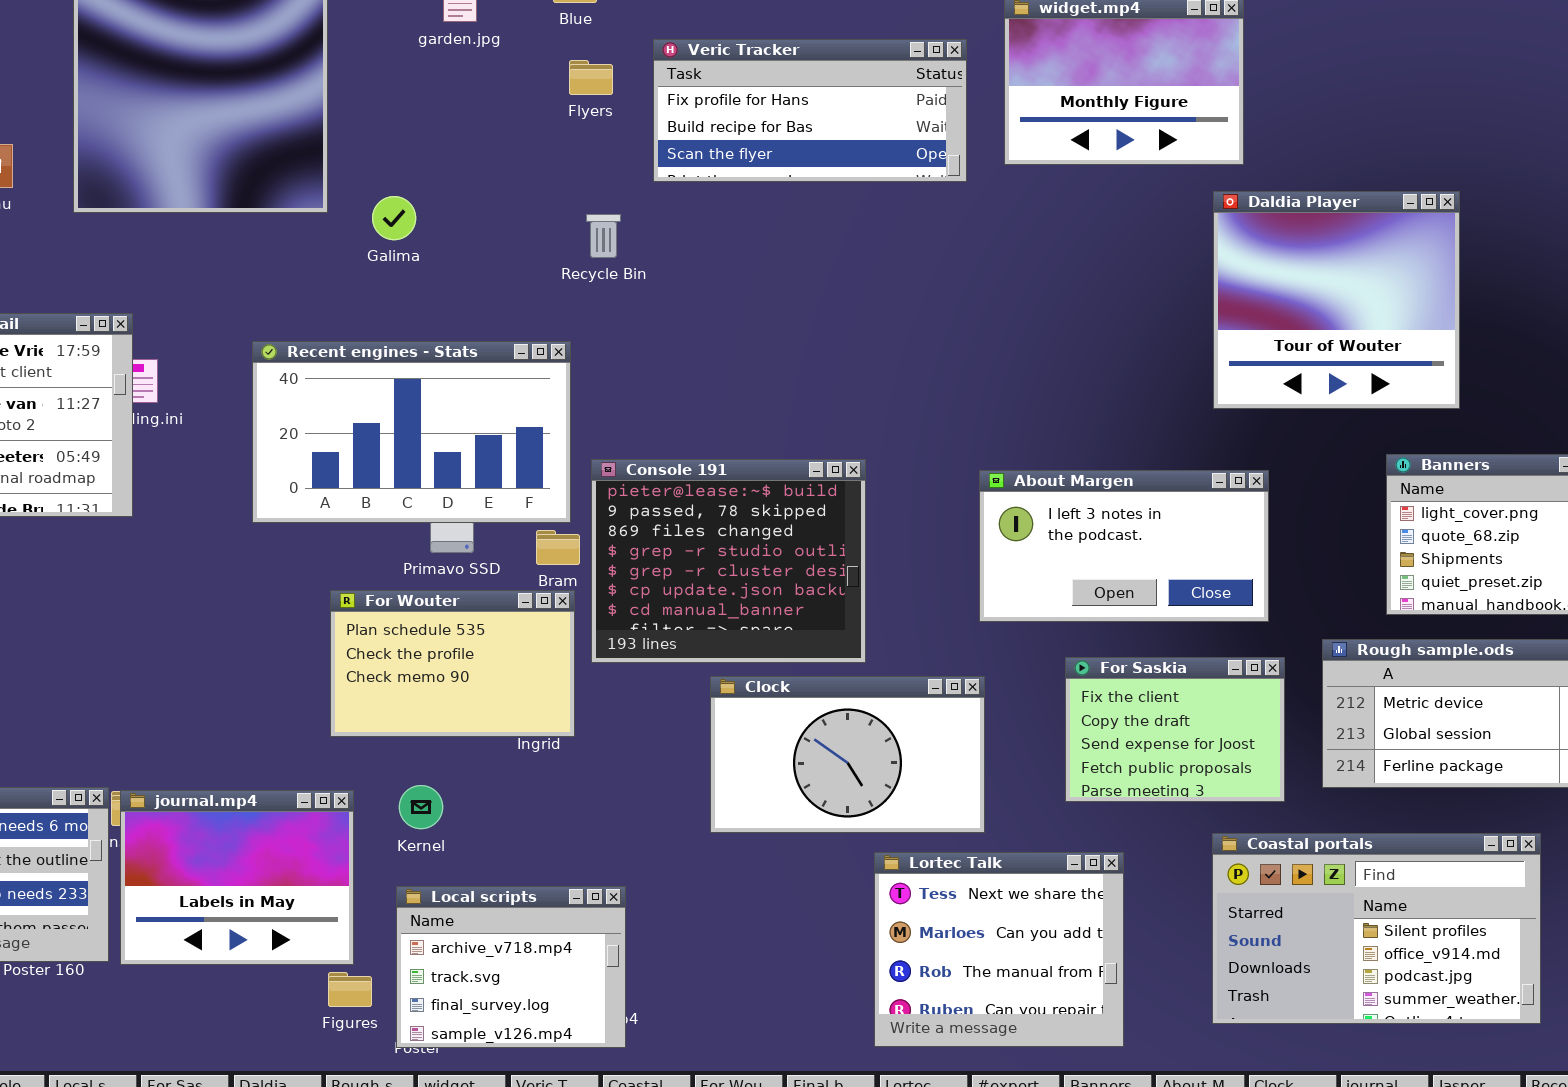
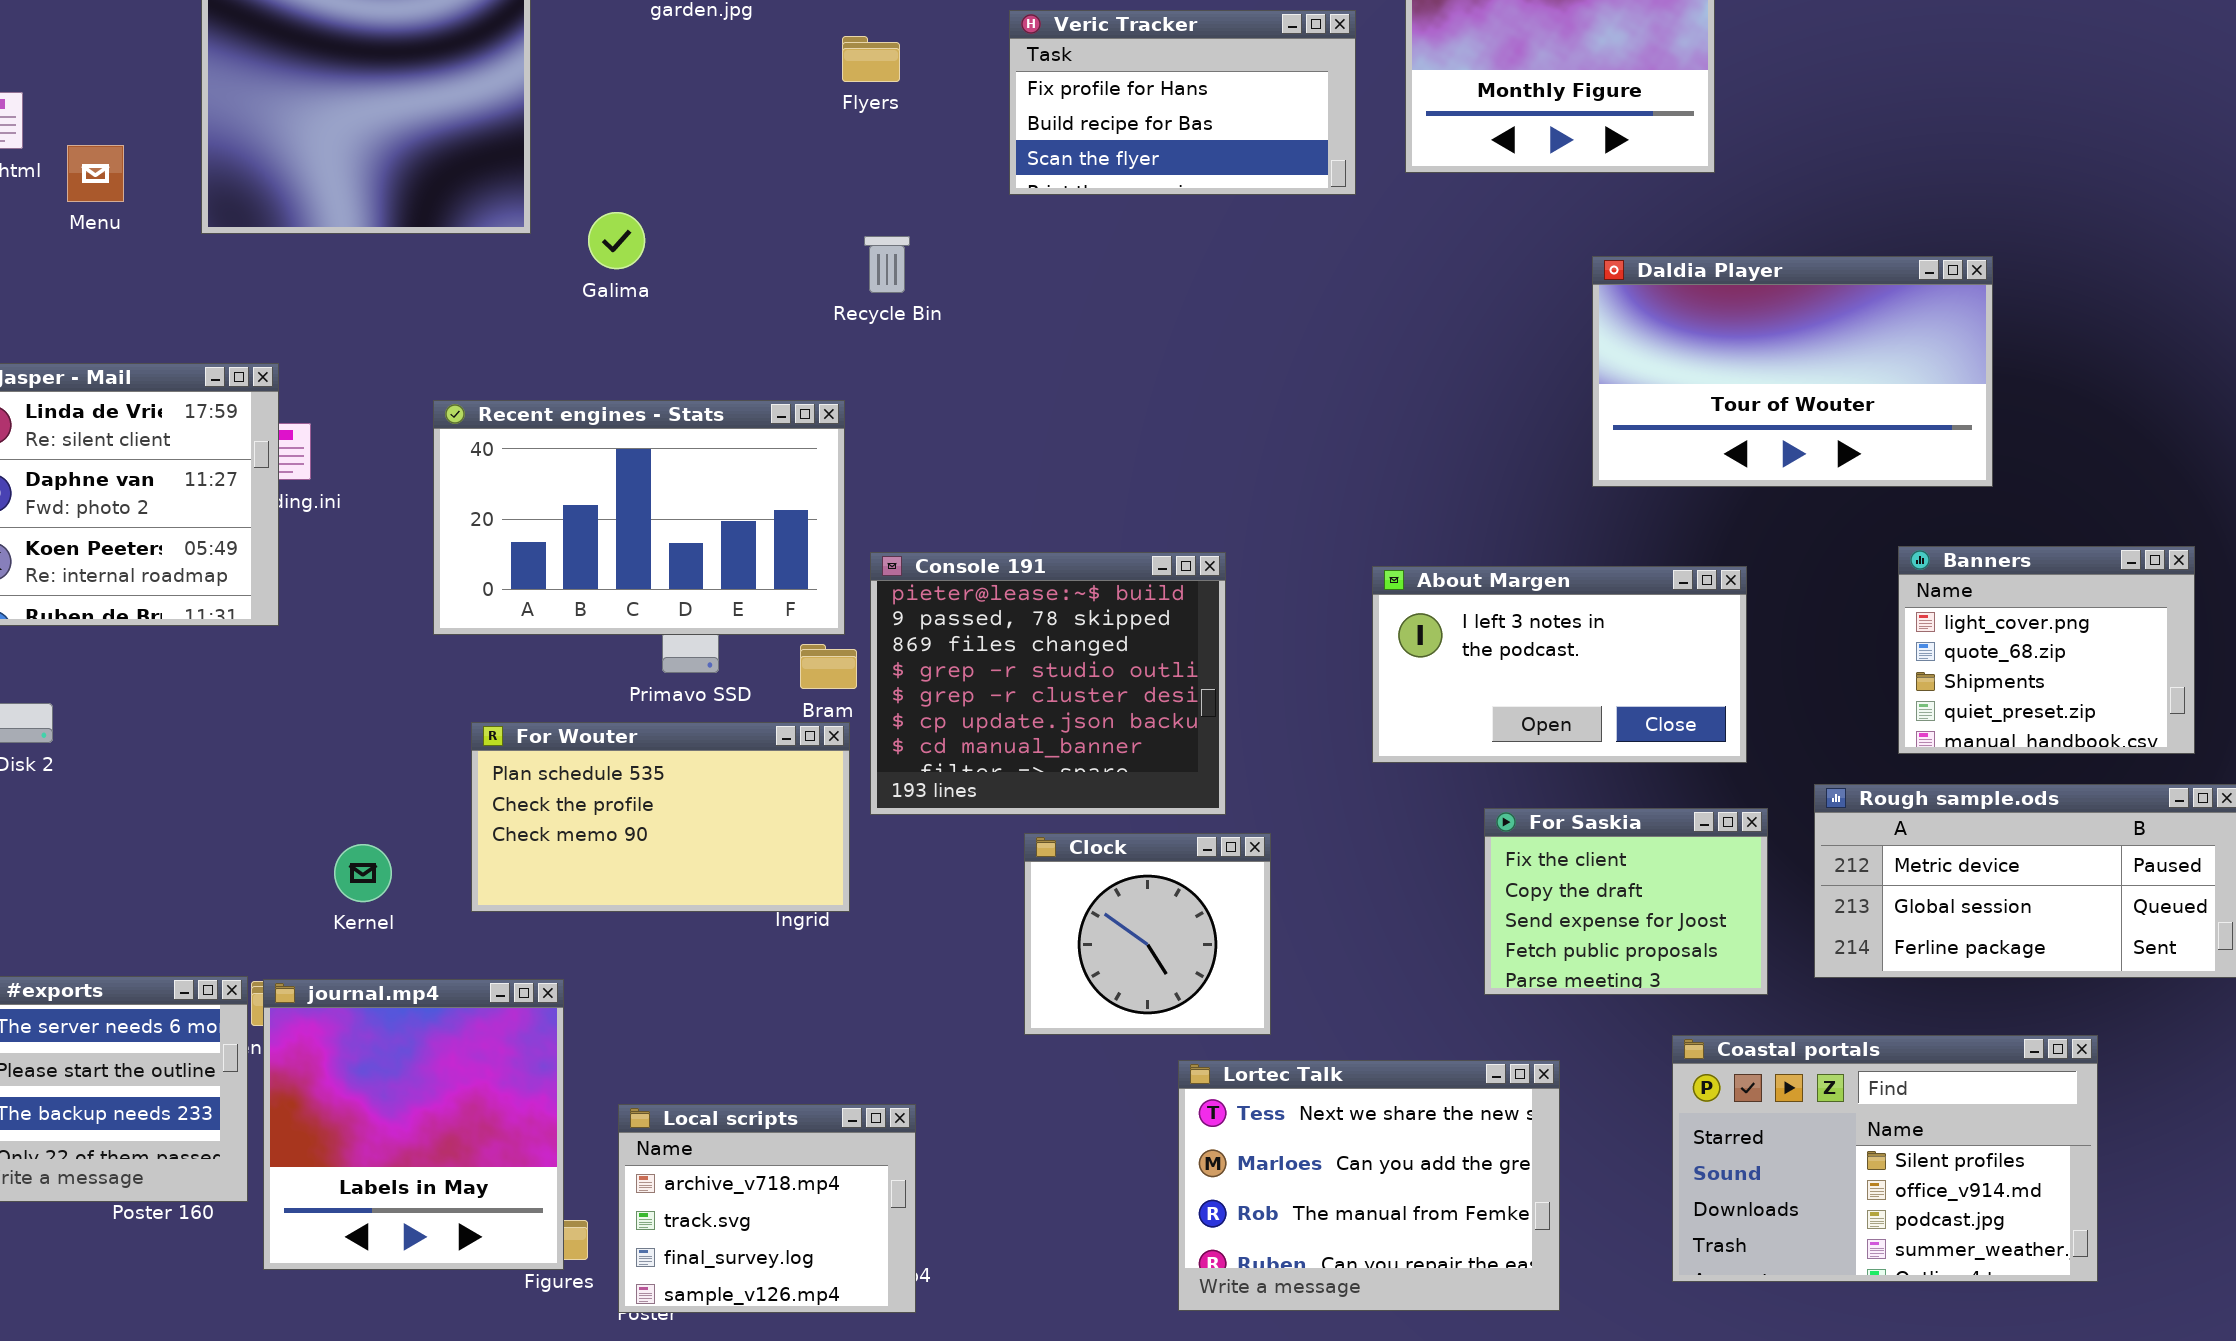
Veric Tracker: [653,39,967,182] -> [1009,10,1356,195], resized
Daldia Player: [1213,191,1460,409] -> [1592,256,1993,487], resized
For Wouter: [330,590,575,737] -> [471,722,850,912], resized
Clock: [710,676,985,833] -> [1024,833,1271,1035], resized
Kernel: [399,785,443,829] -> [334,844,392,902], moved
journal.mp4: [120,790,354,965] -> [263,979,564,1270], resized
Lortec Talk: [874,852,1124,1047] -> [1178,1060,1560,1311], resized

